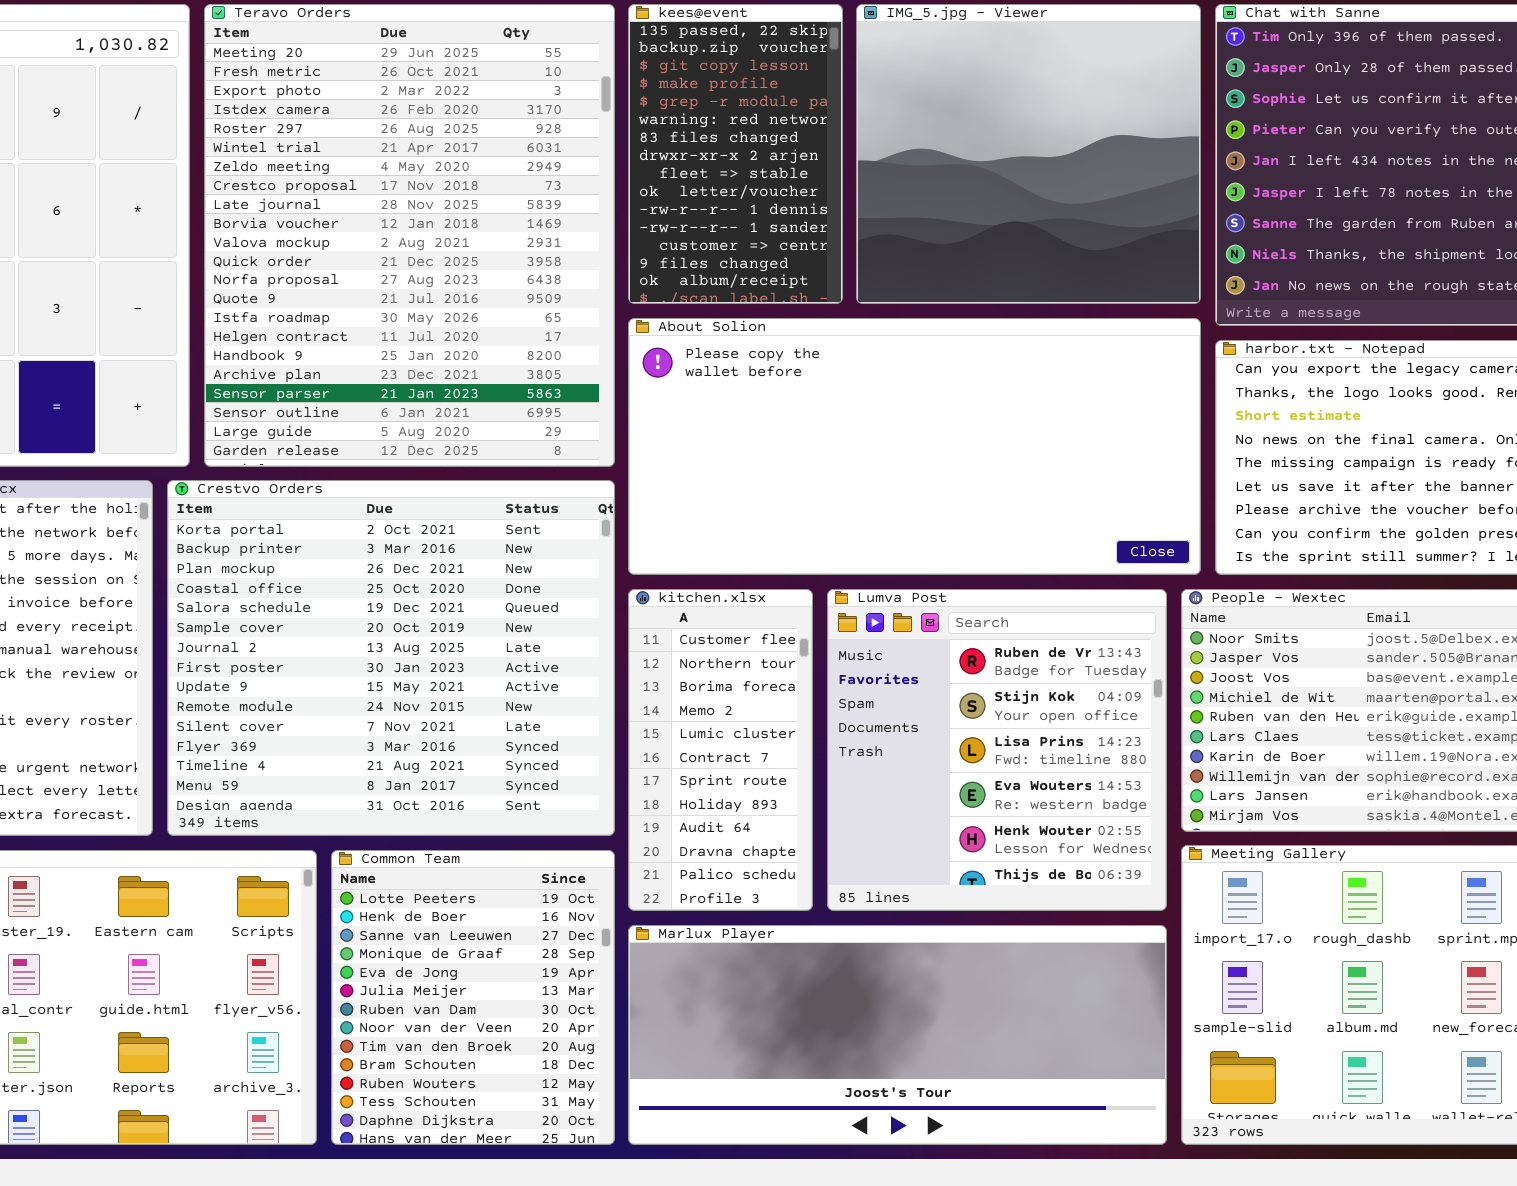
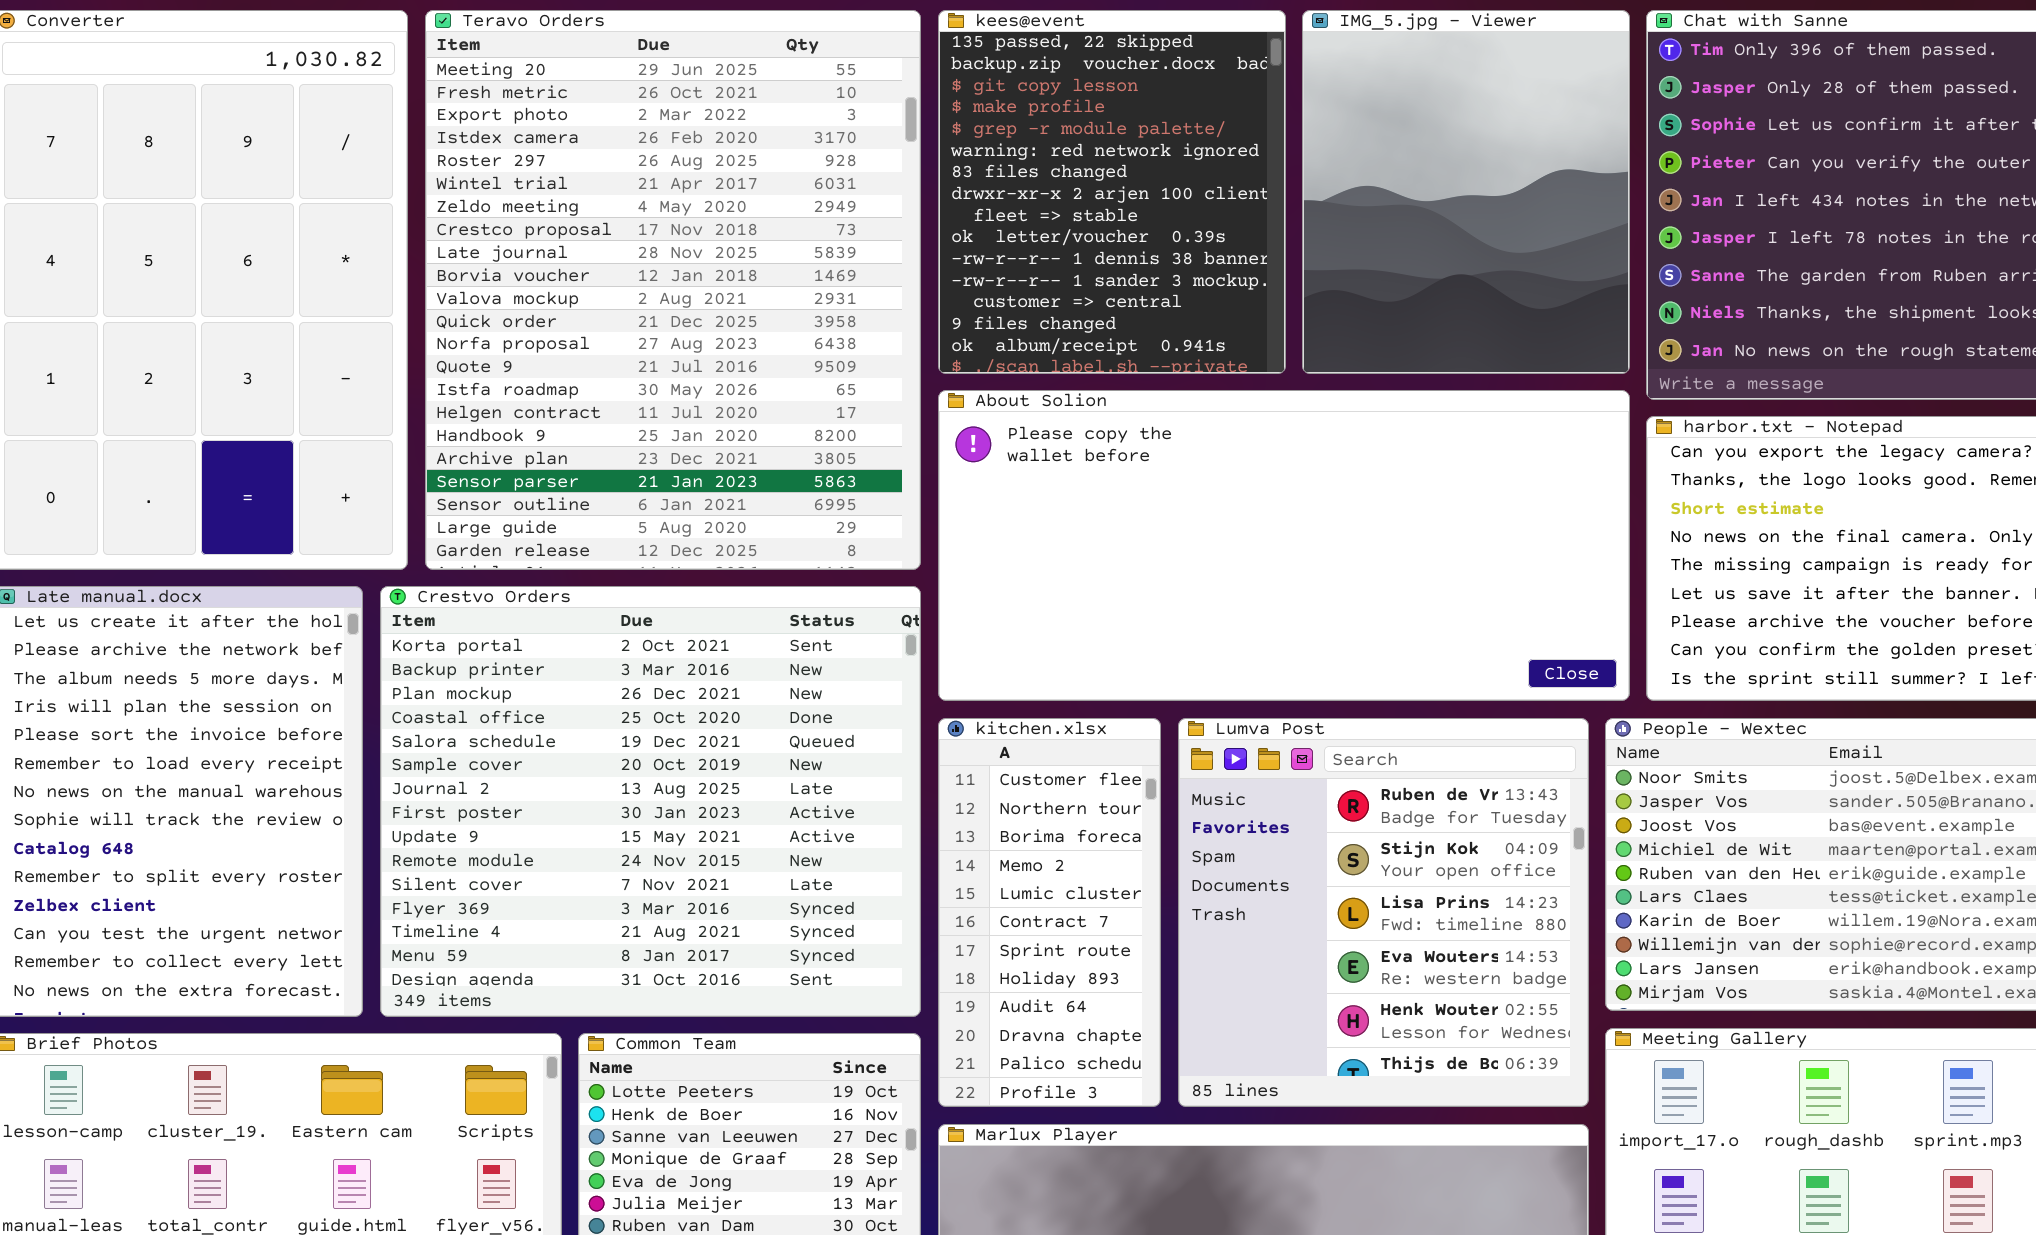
kees@event: [628,4,843,304] -> [938,10,1286,374], resized
IMG_5.jpg - Viewer: [856,4,1201,304] -> [1302,10,1630,374], resized

